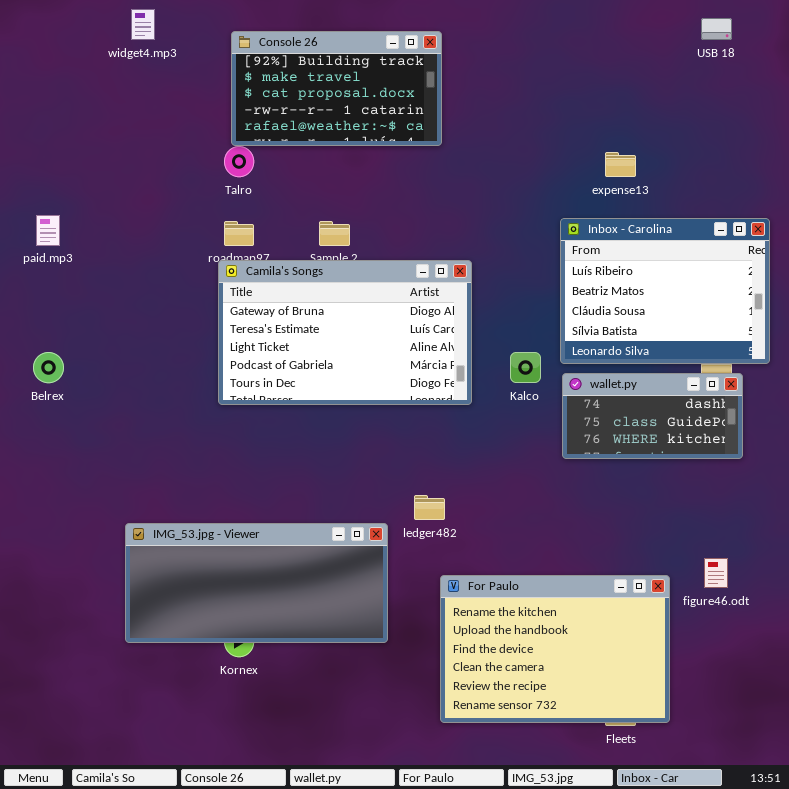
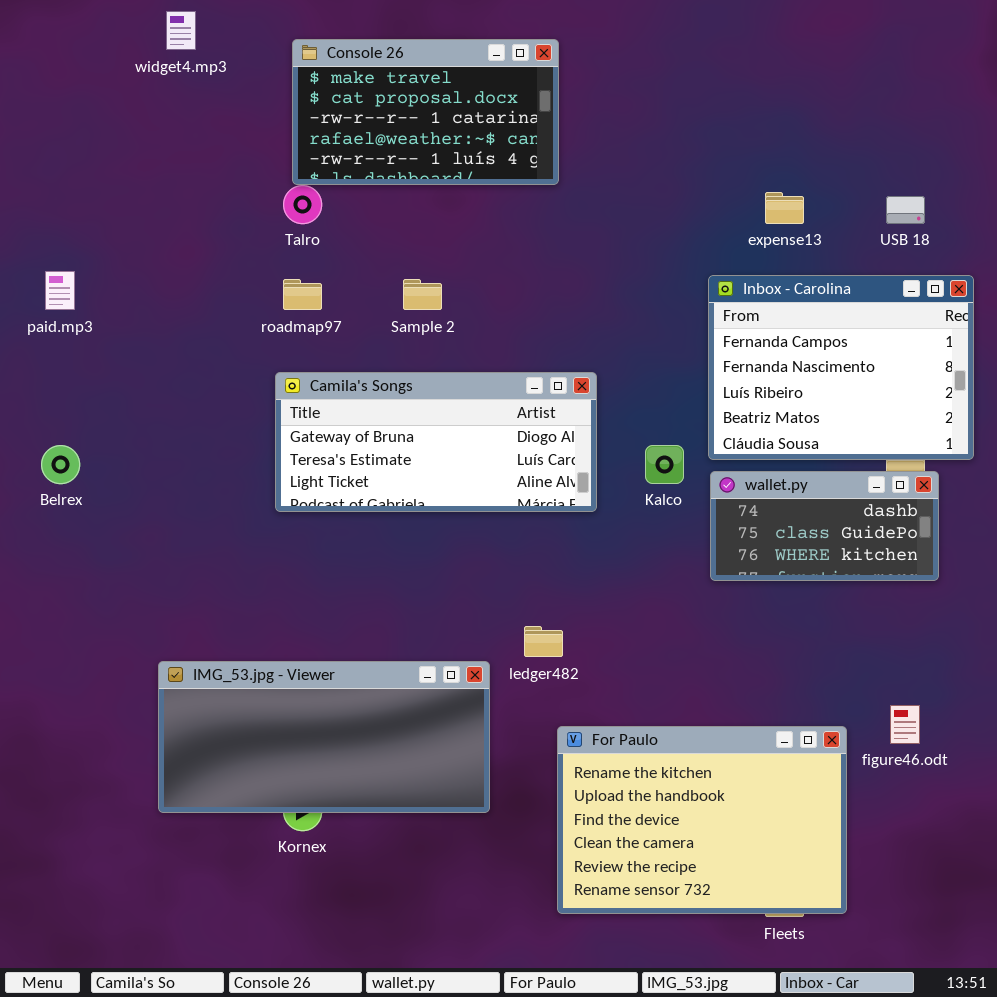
USB 18: [701,18,732,40] -> [886,196,925,224], moved
Console 26: [231,31,442,146] -> [292,39,559,185], scrolled down 1 row
Inbox - Carolina: [560,218,770,364] -> [708,275,974,460], scrolled up 2 rows
Camila's Songs: [218,260,472,405] -> [275,372,597,512], resized

